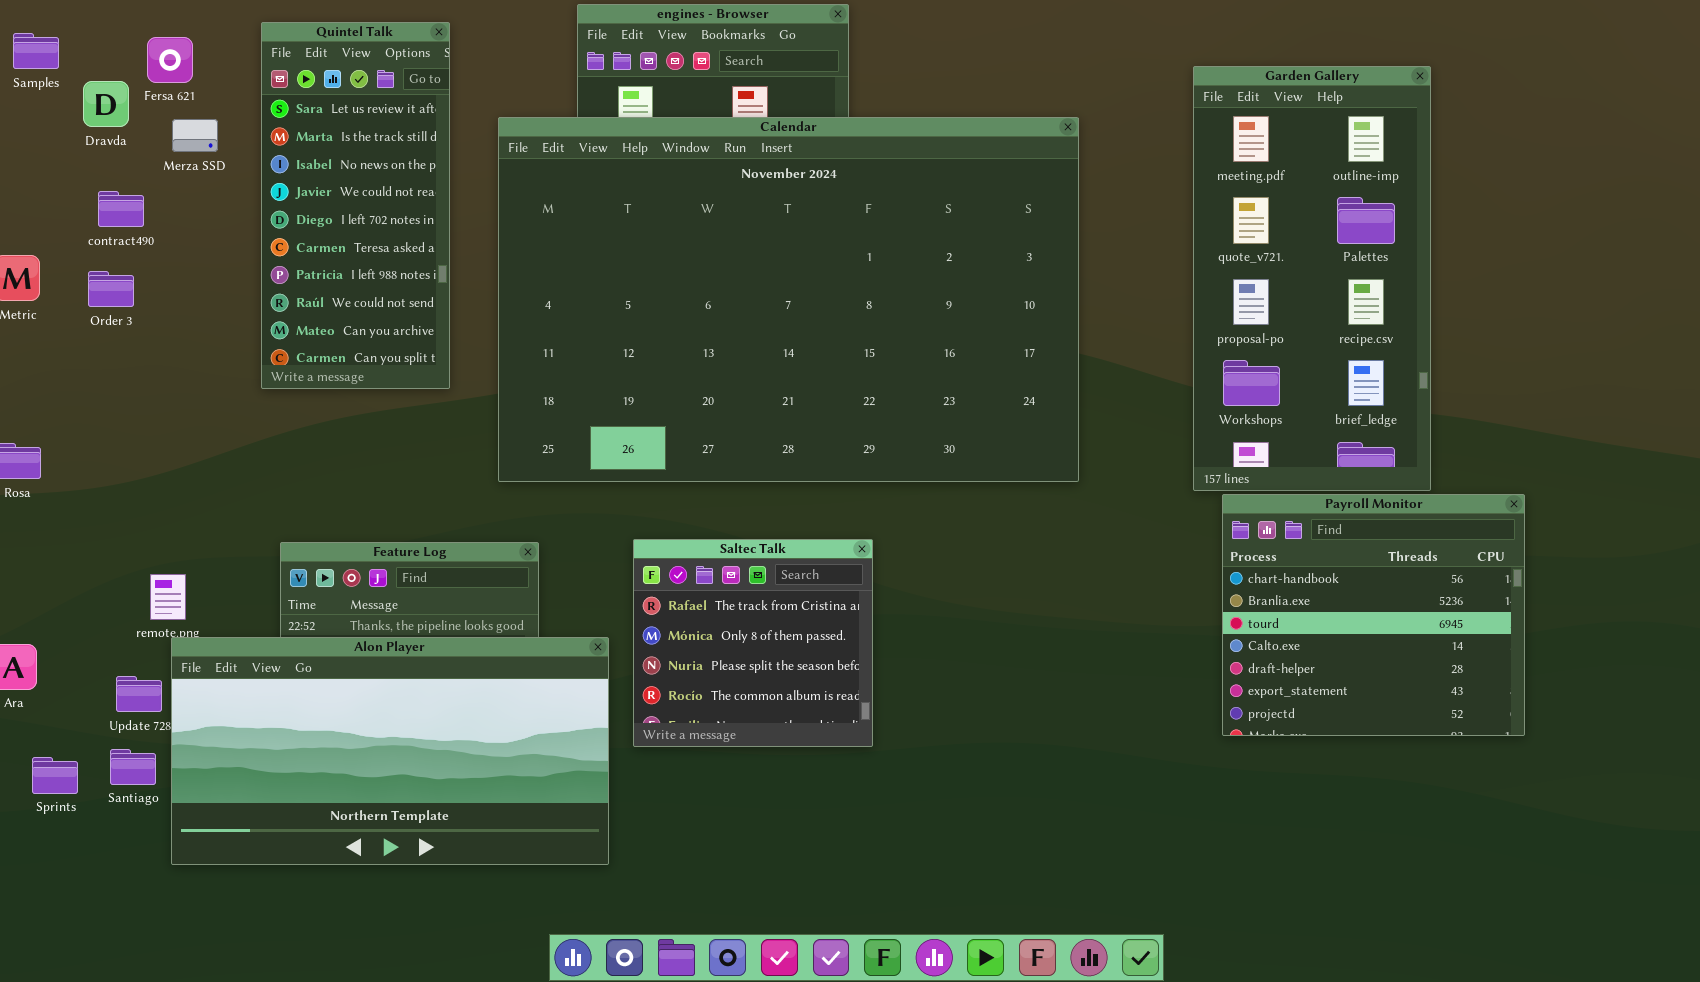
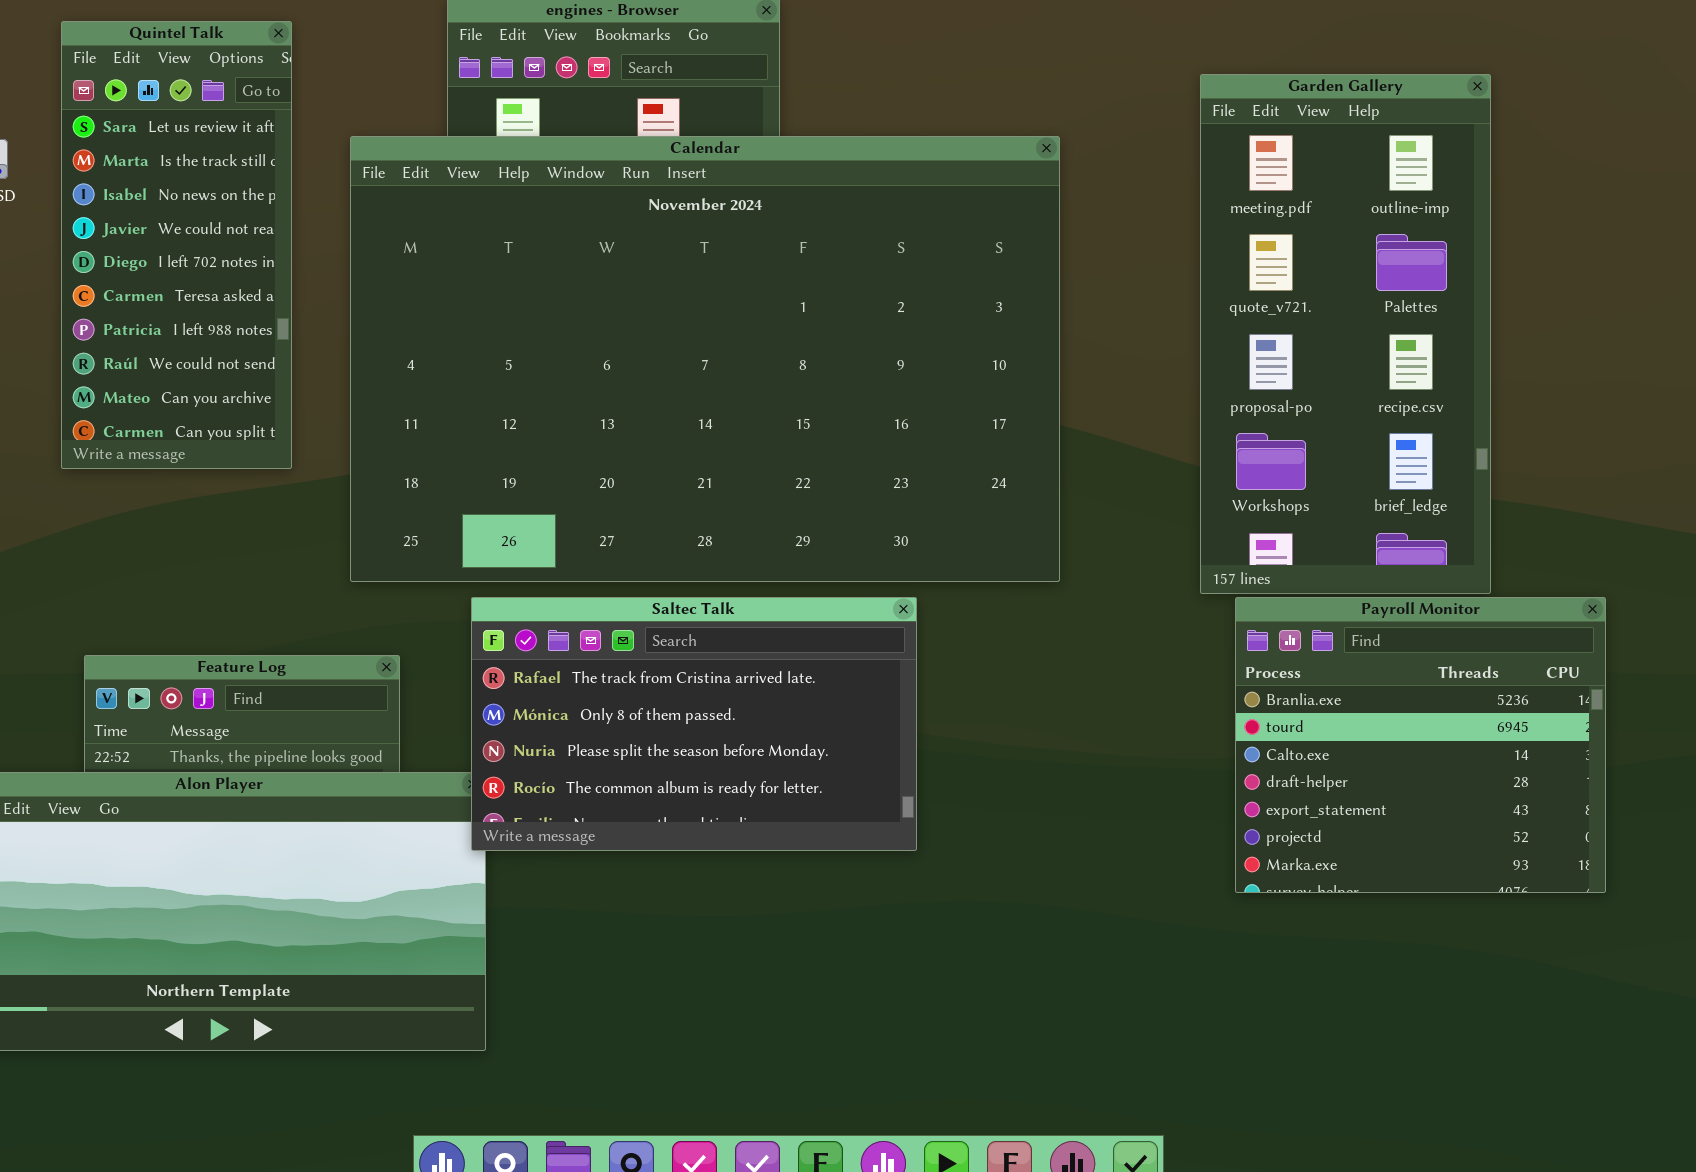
Payroll Monitor: [1222,494,1525,736] -> [1235,597,1606,893], scrolled down 1 row
Saltec Talk: [633,539,873,747] -> [471,597,917,851], moved, resized

